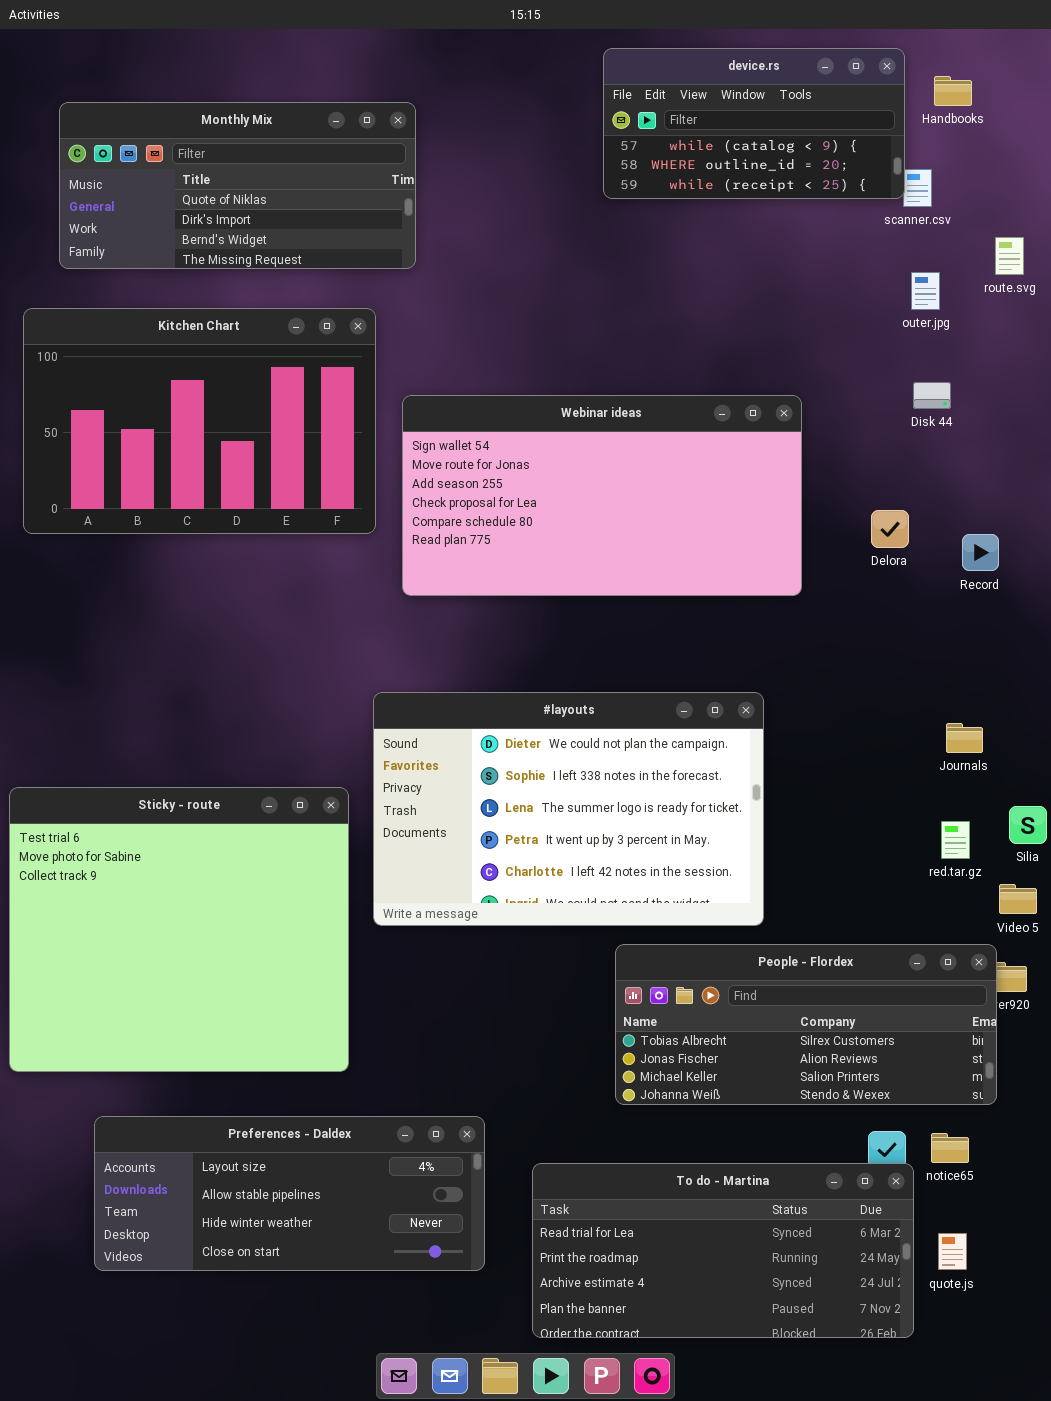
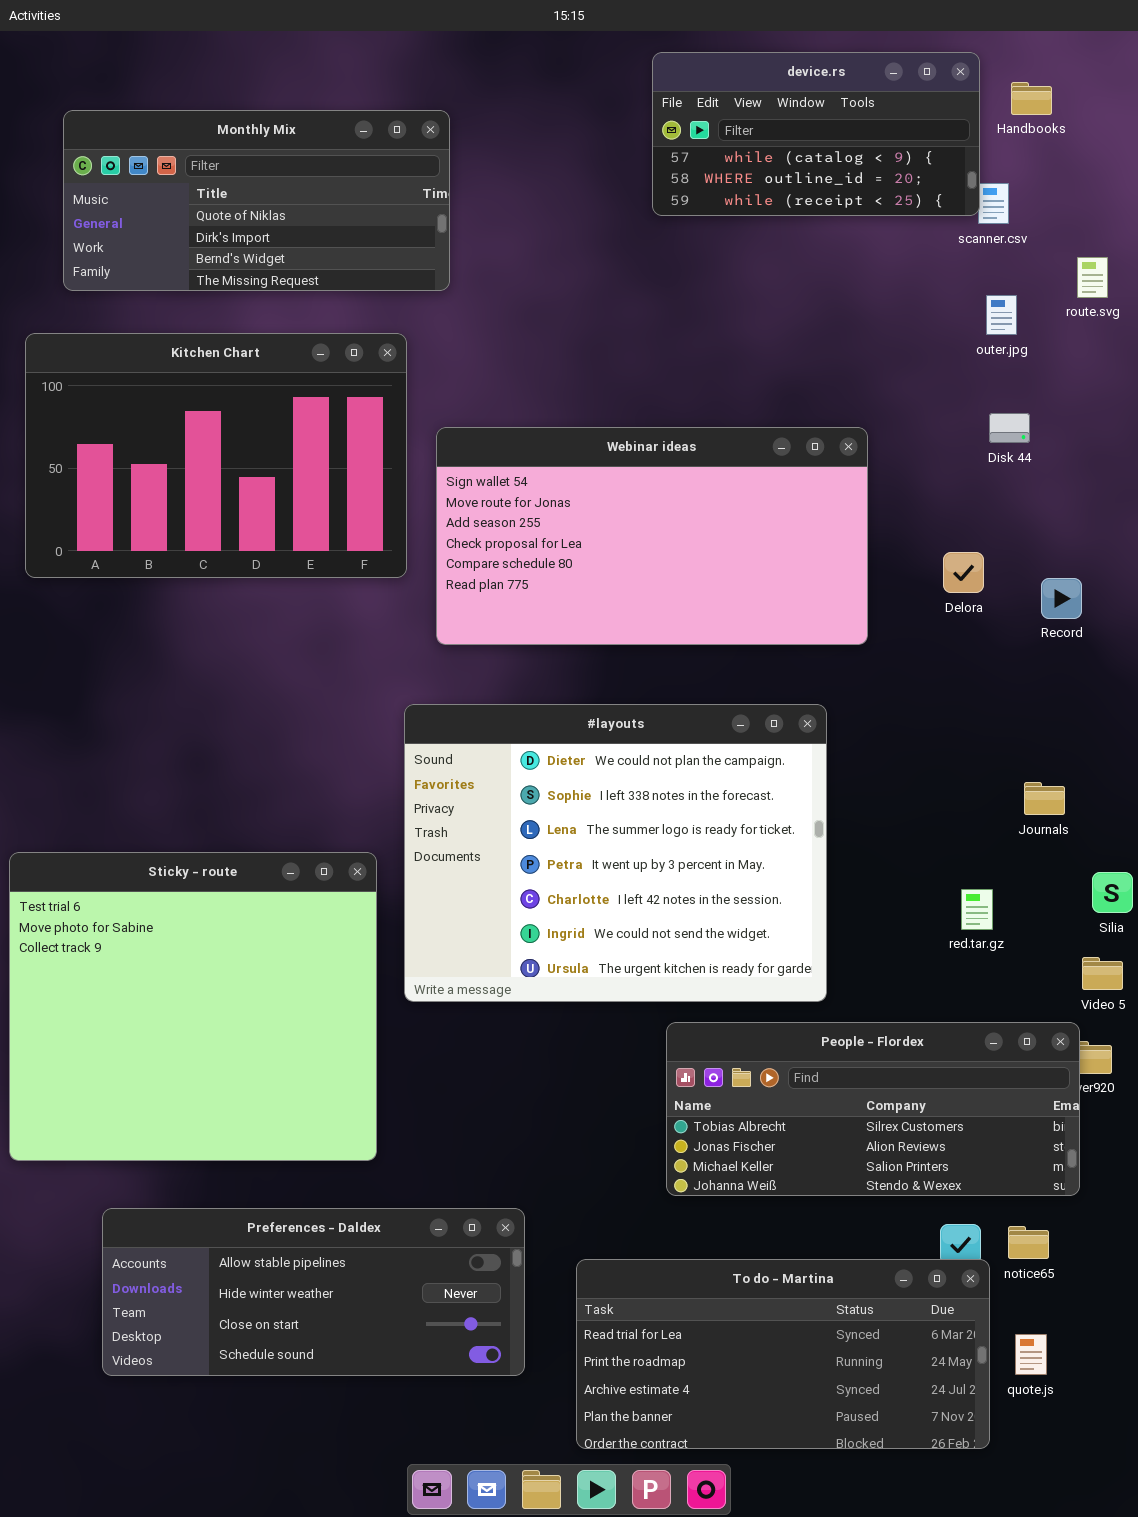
#layouts: [373,692,764,926] -> [404,704,827,1002], resized
red.tar.gz: [941,821,970,859] -> [961,889,993,930], moved
Preferences - Daldex: [94,1116,485,1271] -> [102,1208,525,1376], scrolled down 1 row

